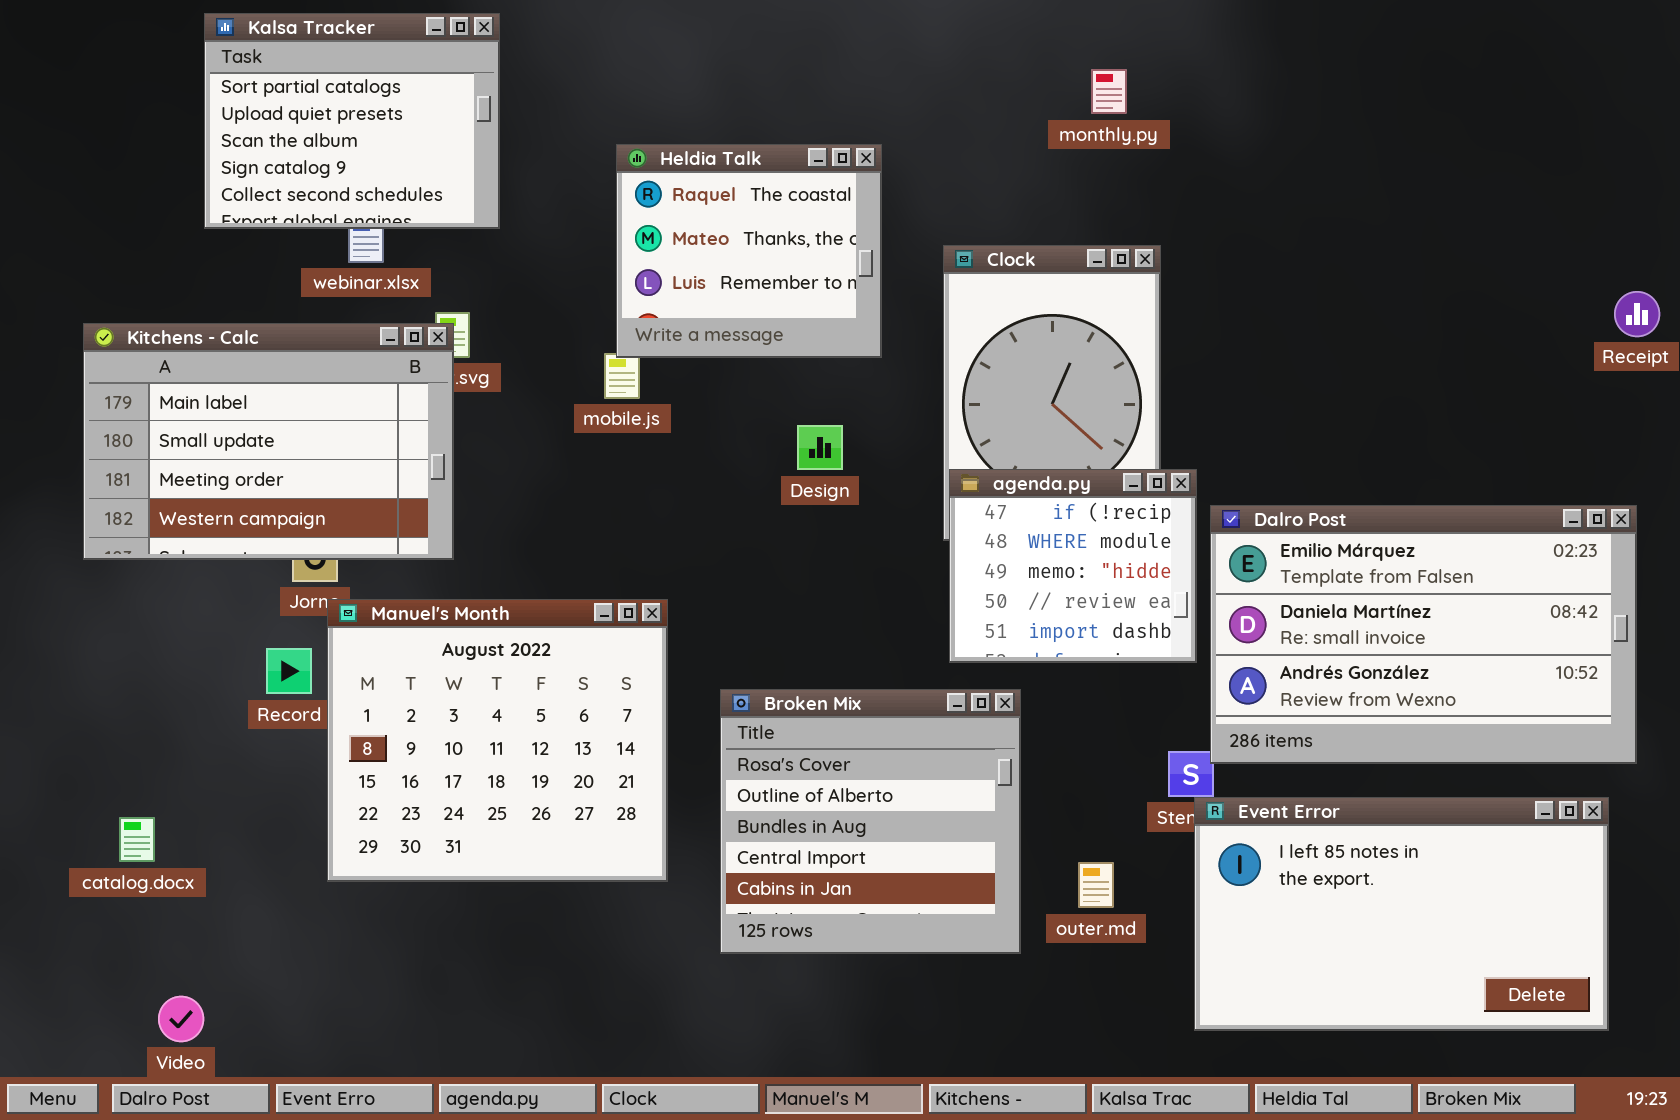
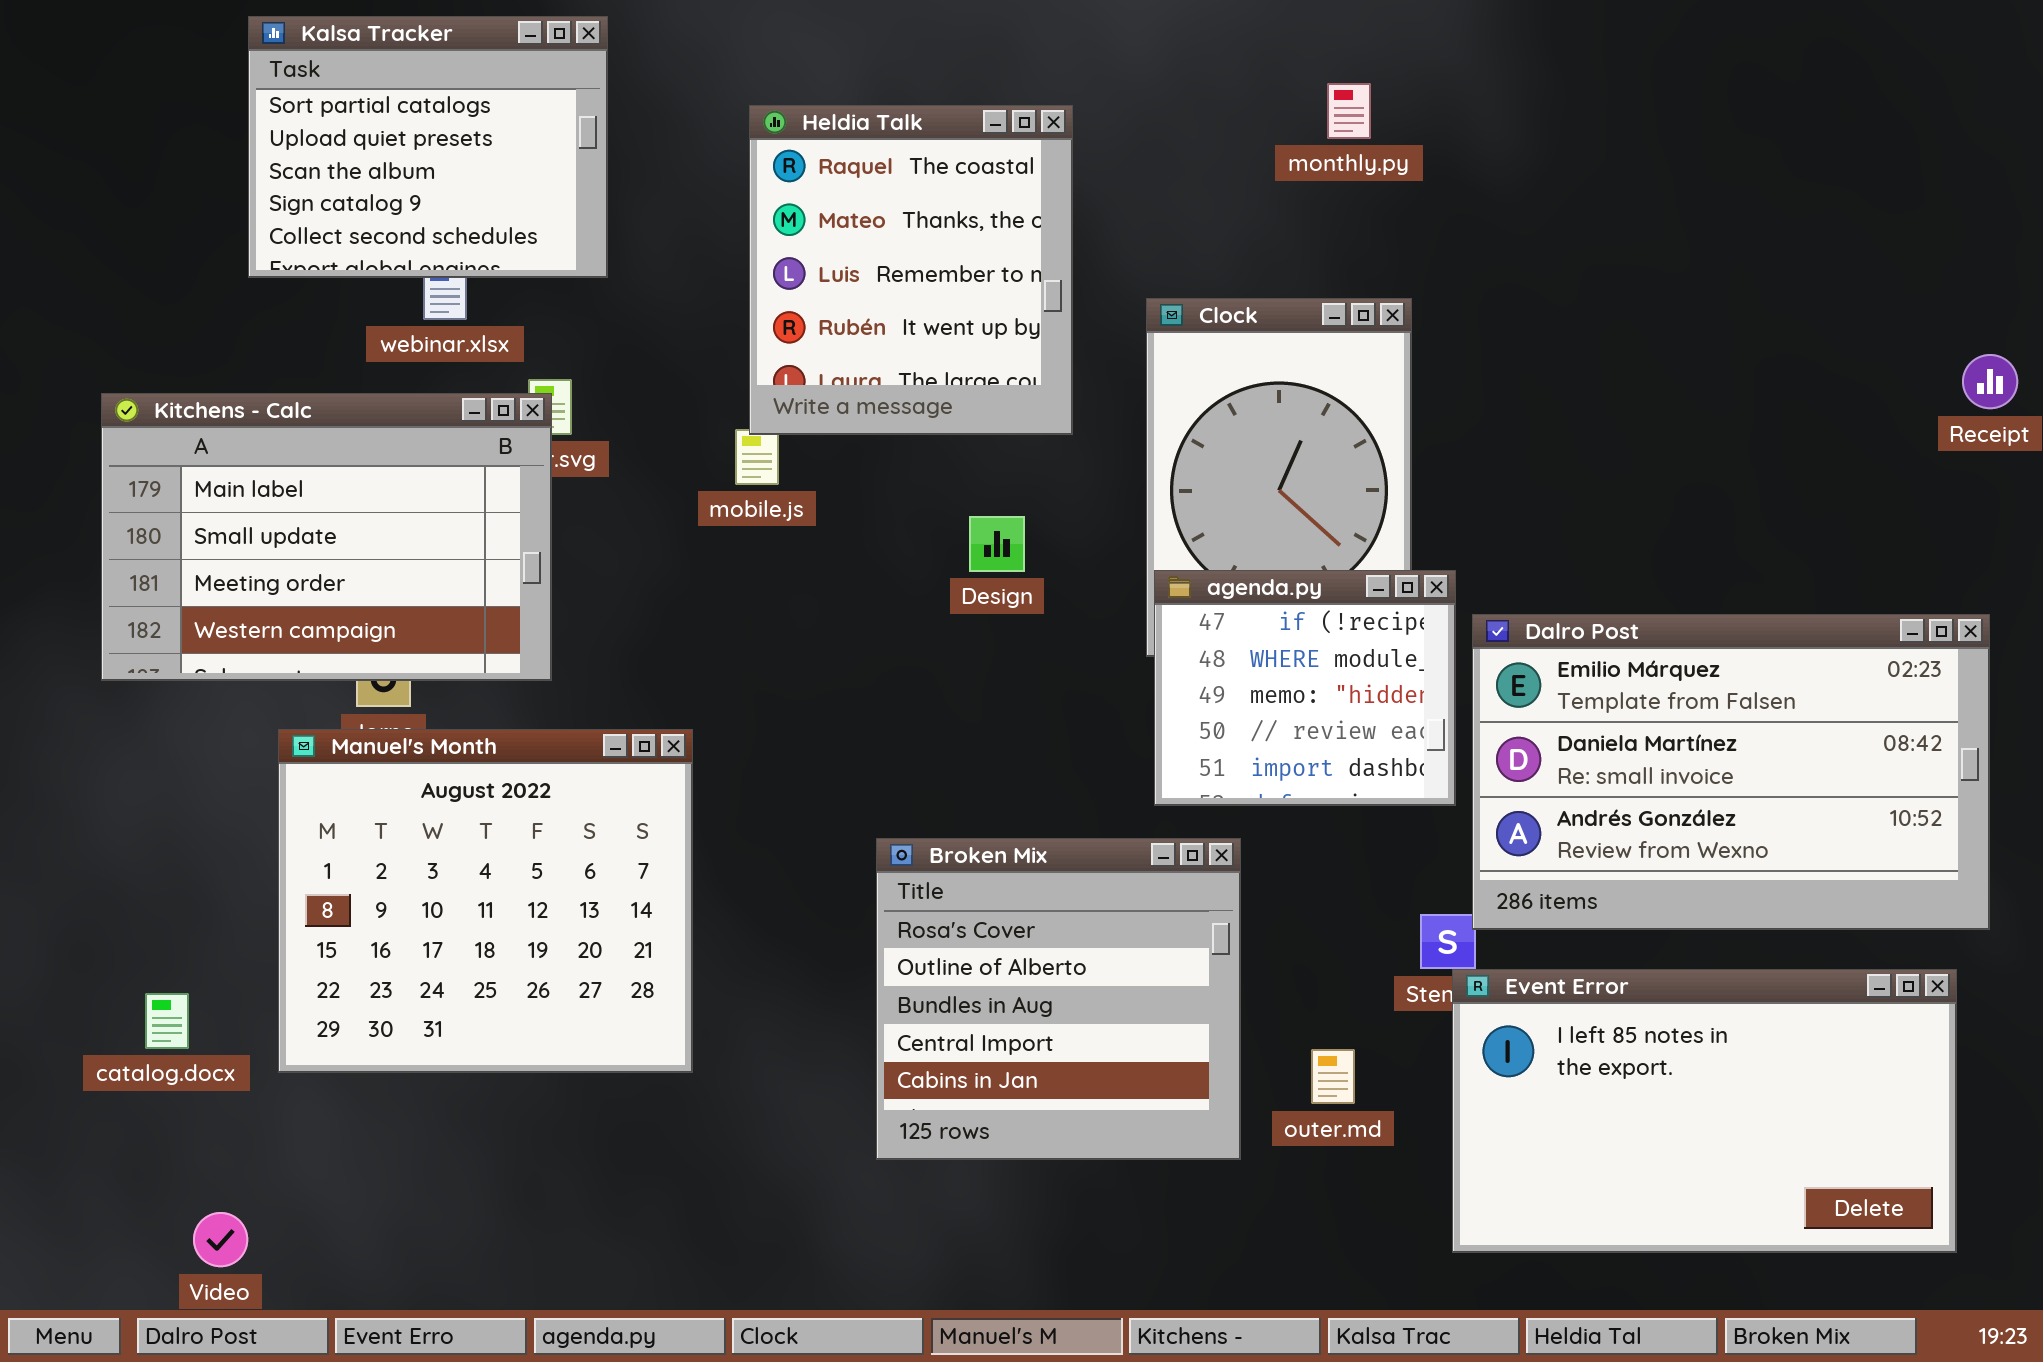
Heldia Talk: [616,144,882,358] -> [749,105,1073,435], resized
Manuel's Month: [327,599,668,882] -> [278,729,693,1073], moved

